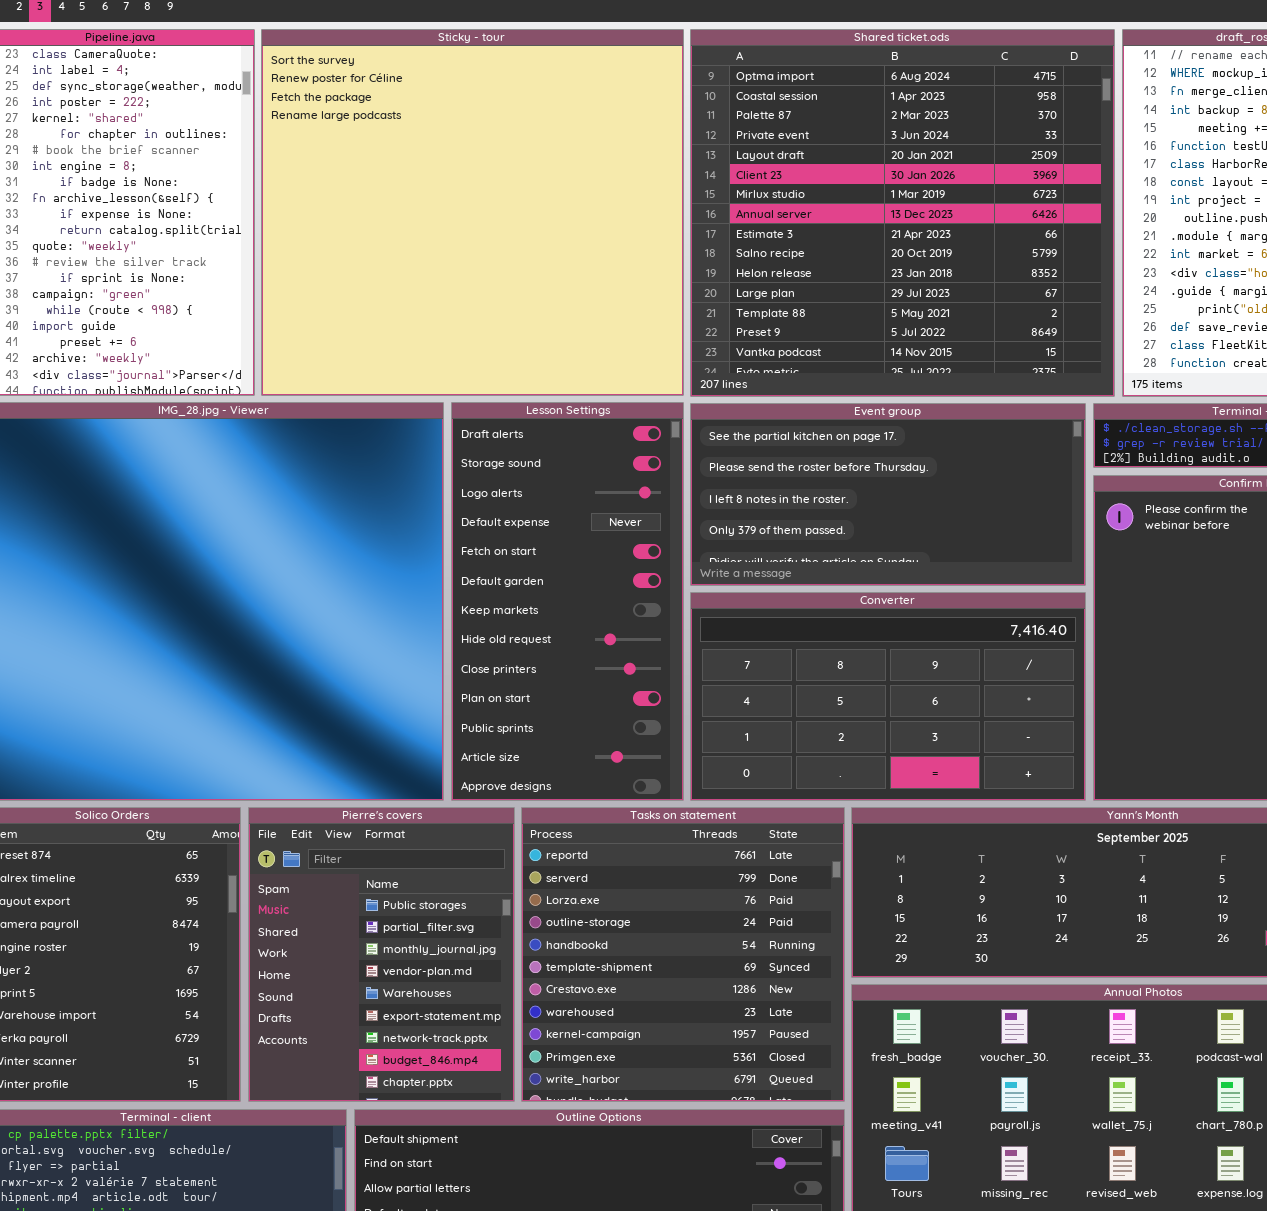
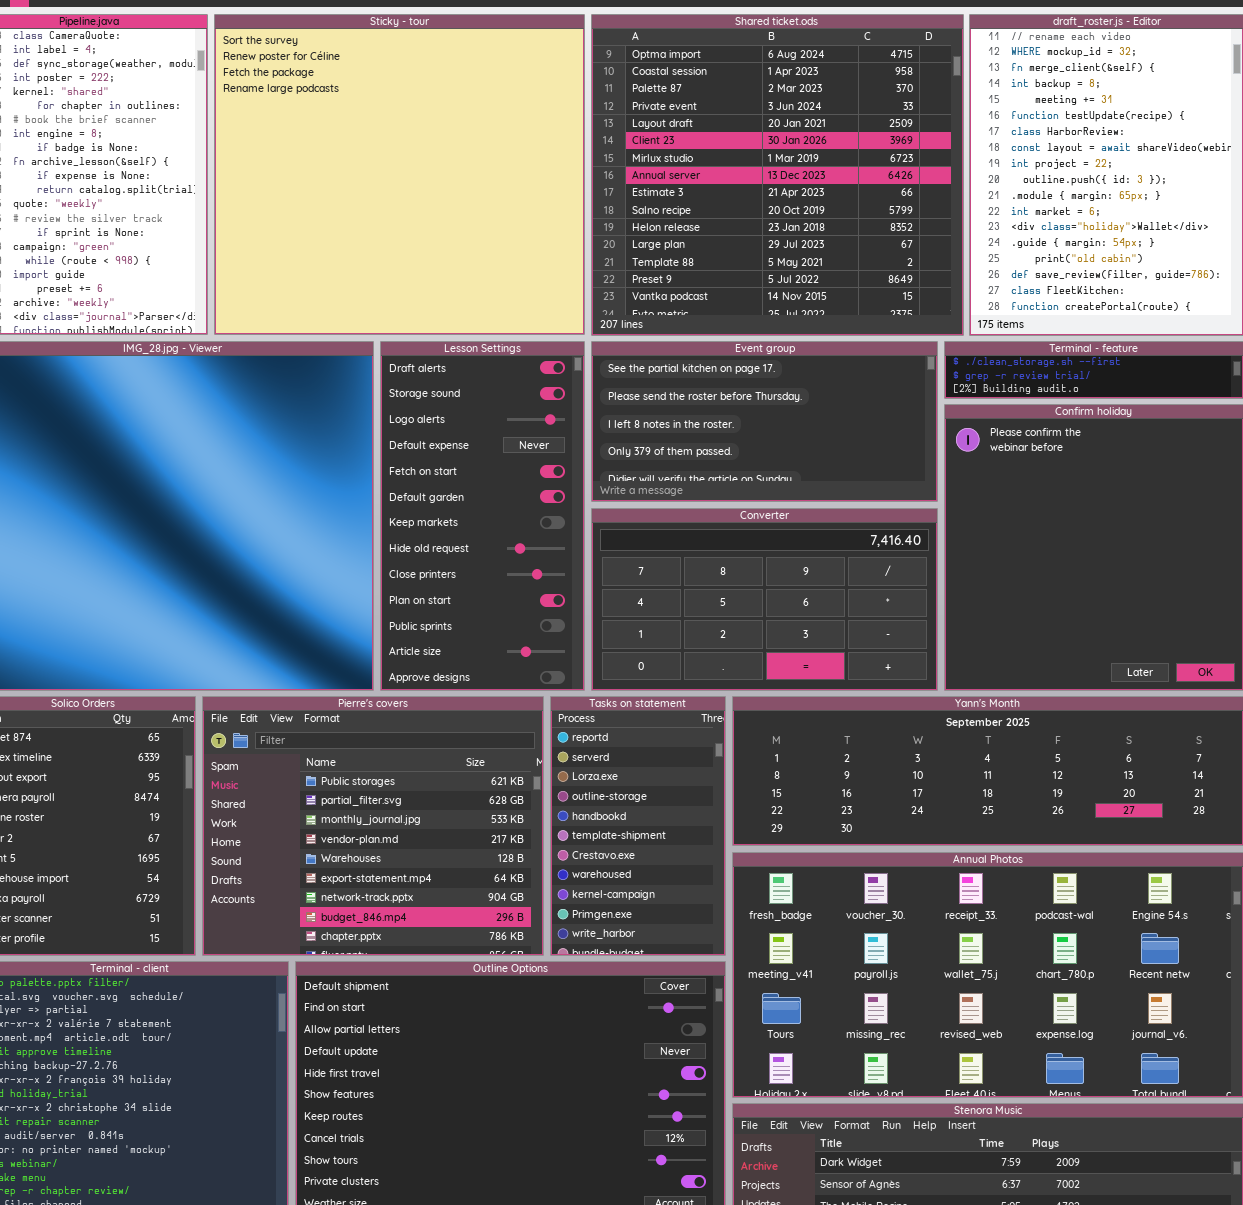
Pierre's covers: [248,807,515,1102] -> [202,696,544,956], resized
Tasks on statement: [521,807,845,1102] -> [550,696,726,956], resized

